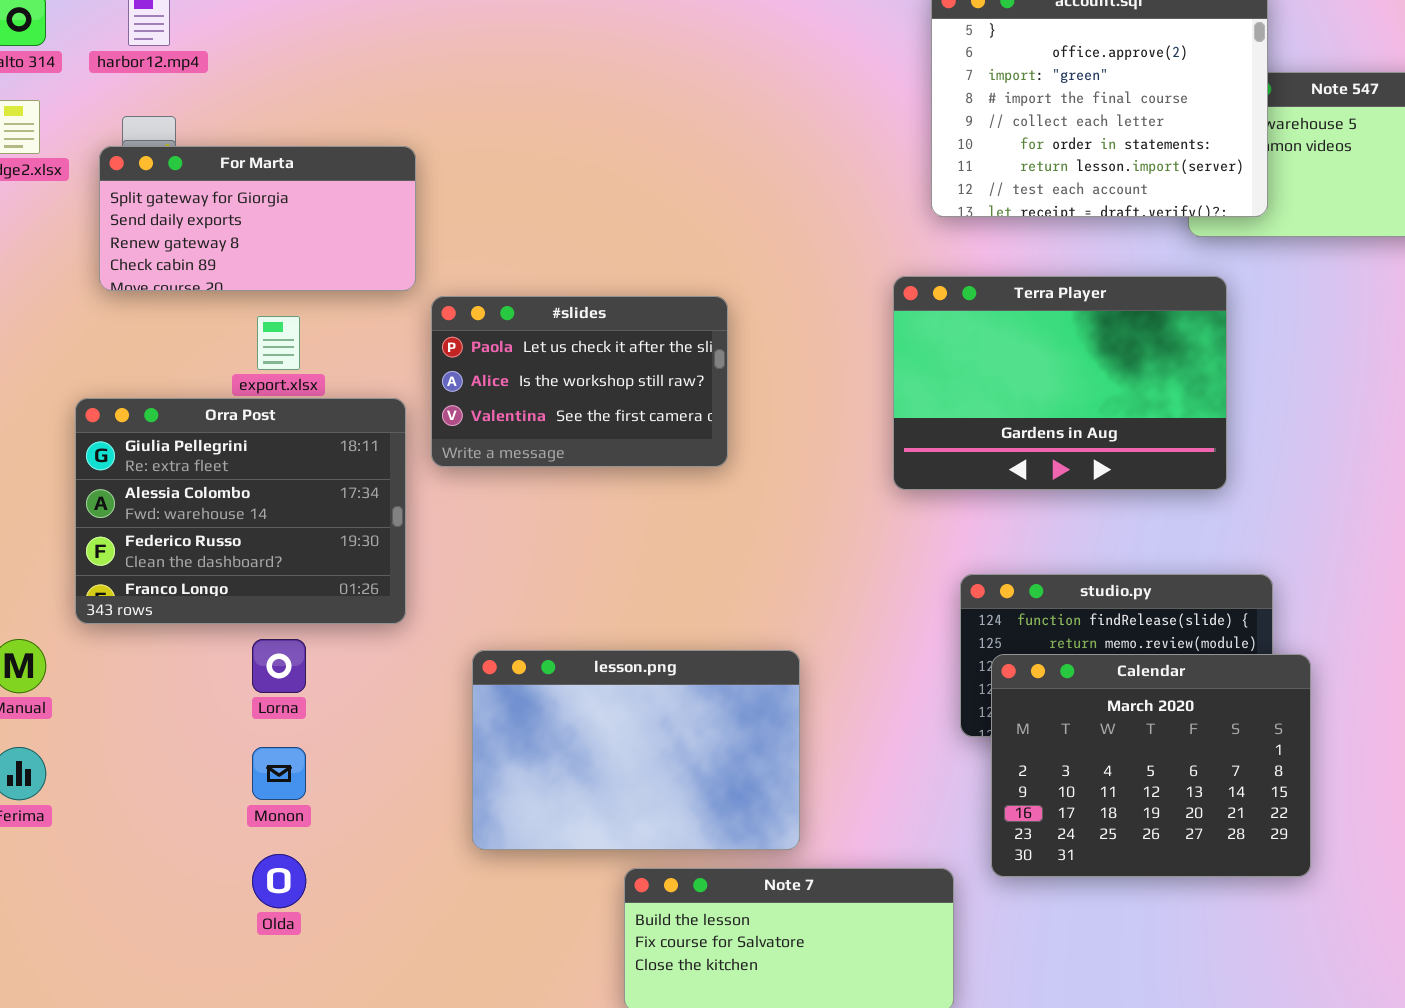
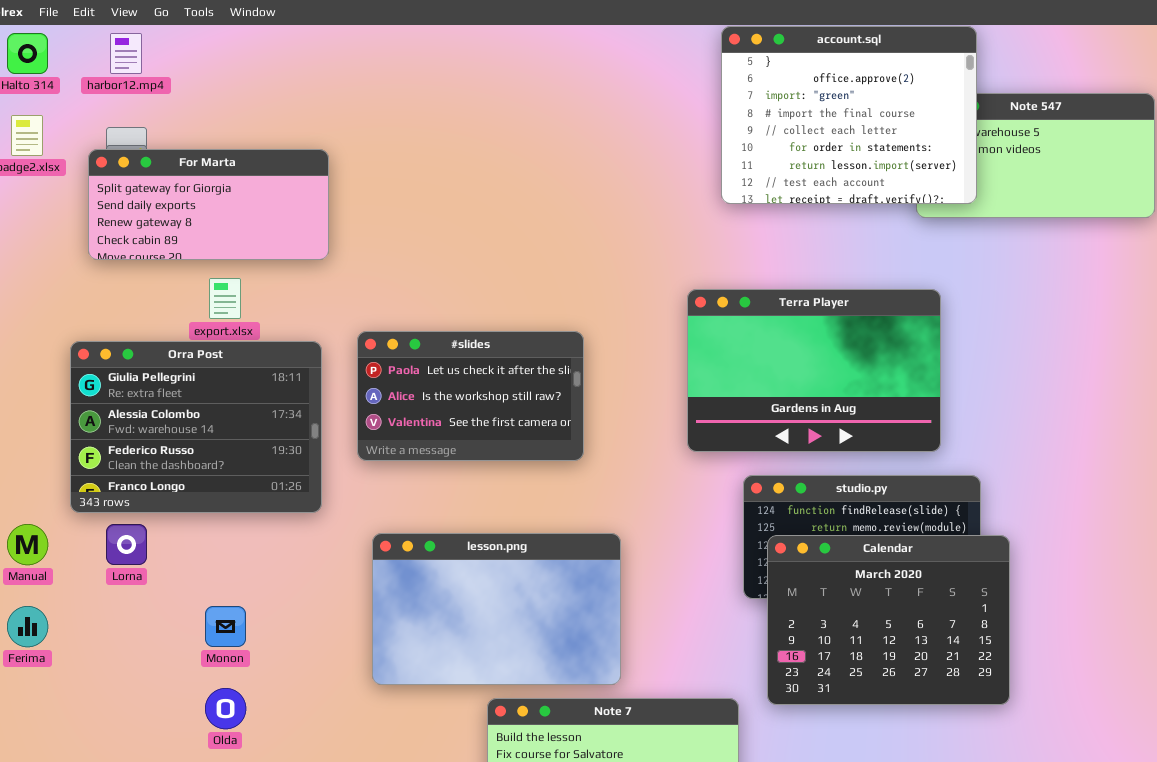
Terra Player: [893,276,1227,490] -> [687,289,941,452], moved
#slides: [431,296,728,467] -> [357,331,584,461], moved
Lorna: [252,639,306,693] -> [106,524,147,565], moved

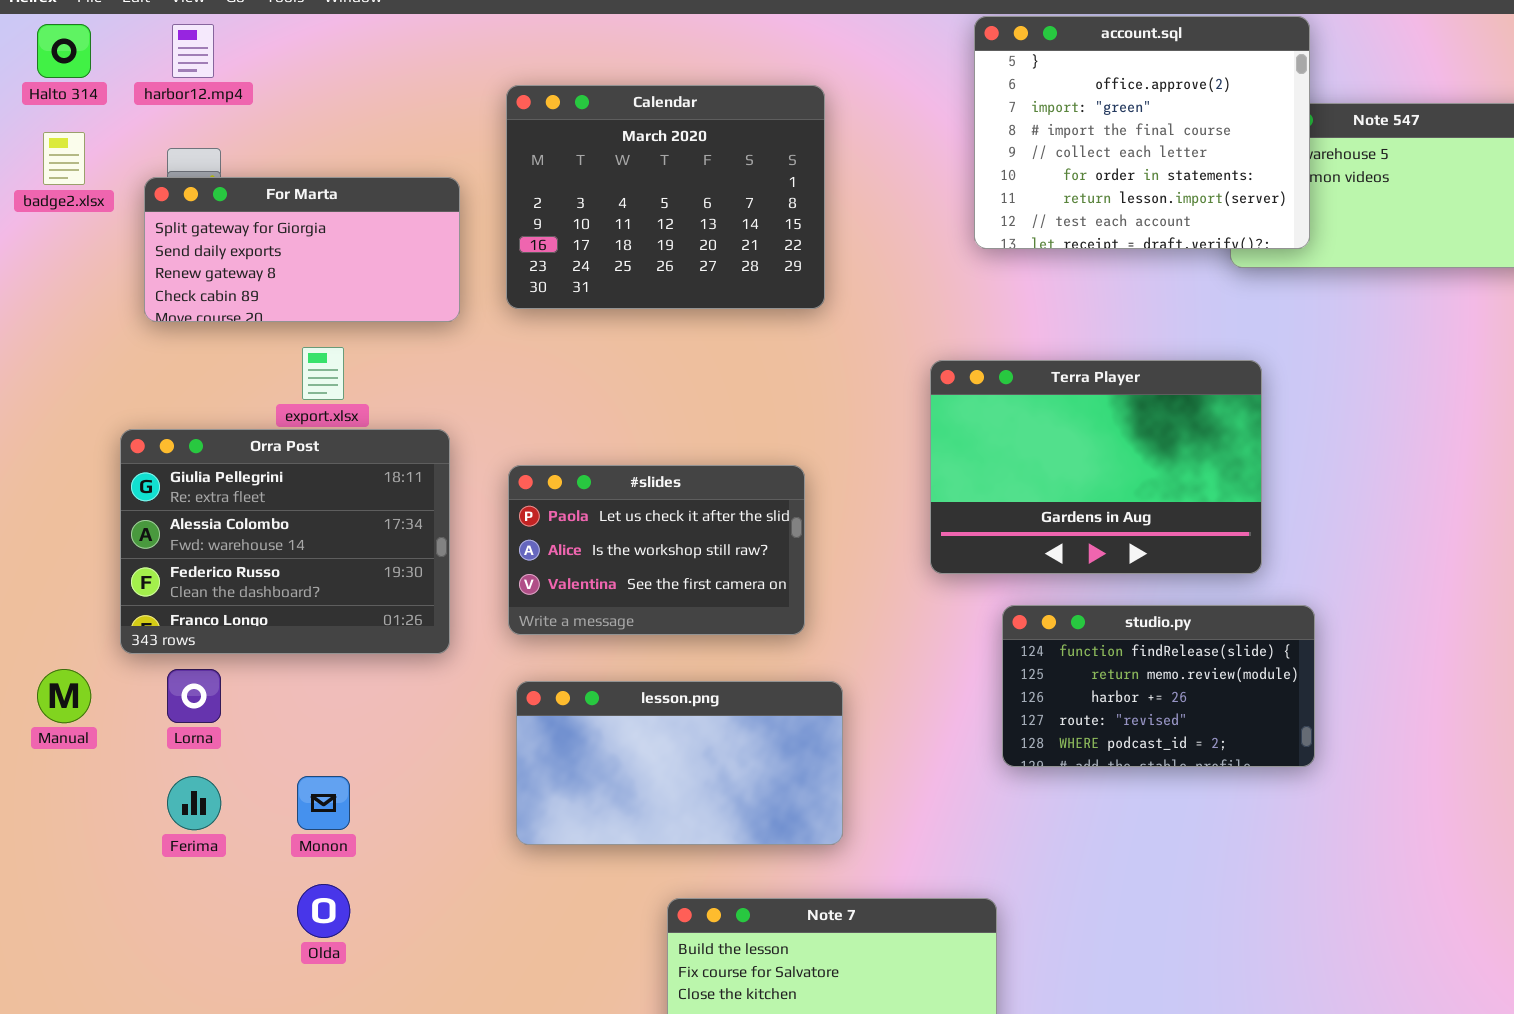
#slides: [357,331,584,461] -> [508,465,805,635], moved
lesson.png: [372,533,621,685] -> [516,681,843,845], resized
Calendar: [767,535,1010,705] -> [506,85,825,309], moved
Ferima: [7,606,48,647] -> [167,776,221,830], moved

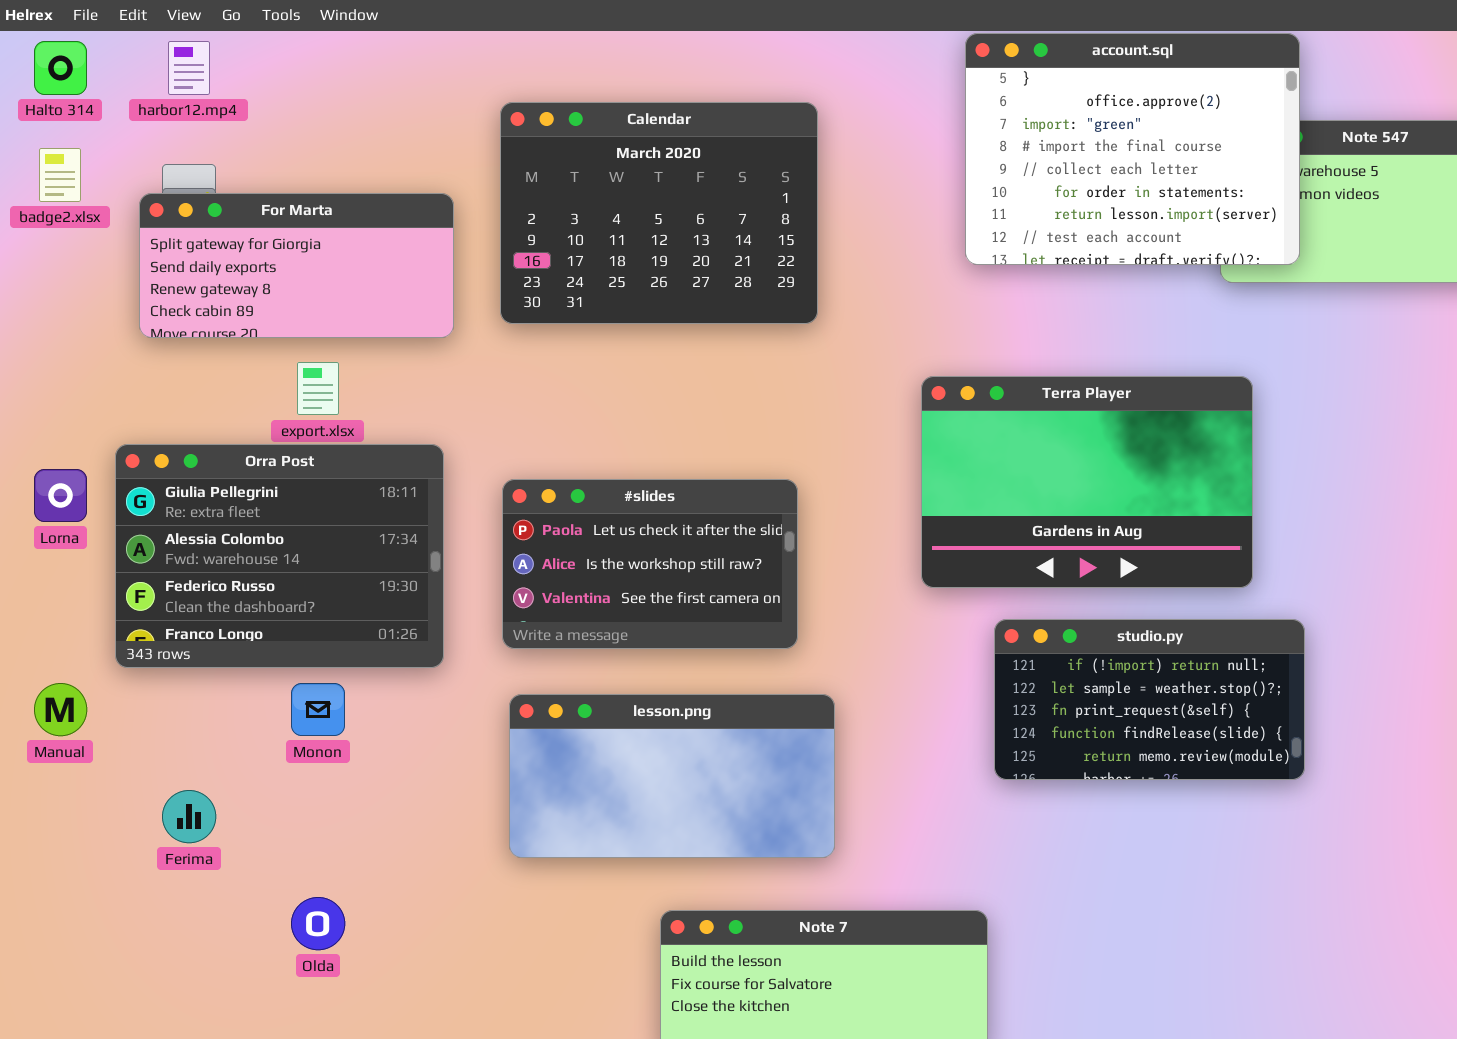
studio.py: [1002,605,1315,767] -> [994,619,1305,780], scrolled up 3 rows
Lorna: [167,669,221,723] -> [34,469,87,522], moved
Monon: [297,776,350,830] -> [291,683,345,736], moved

